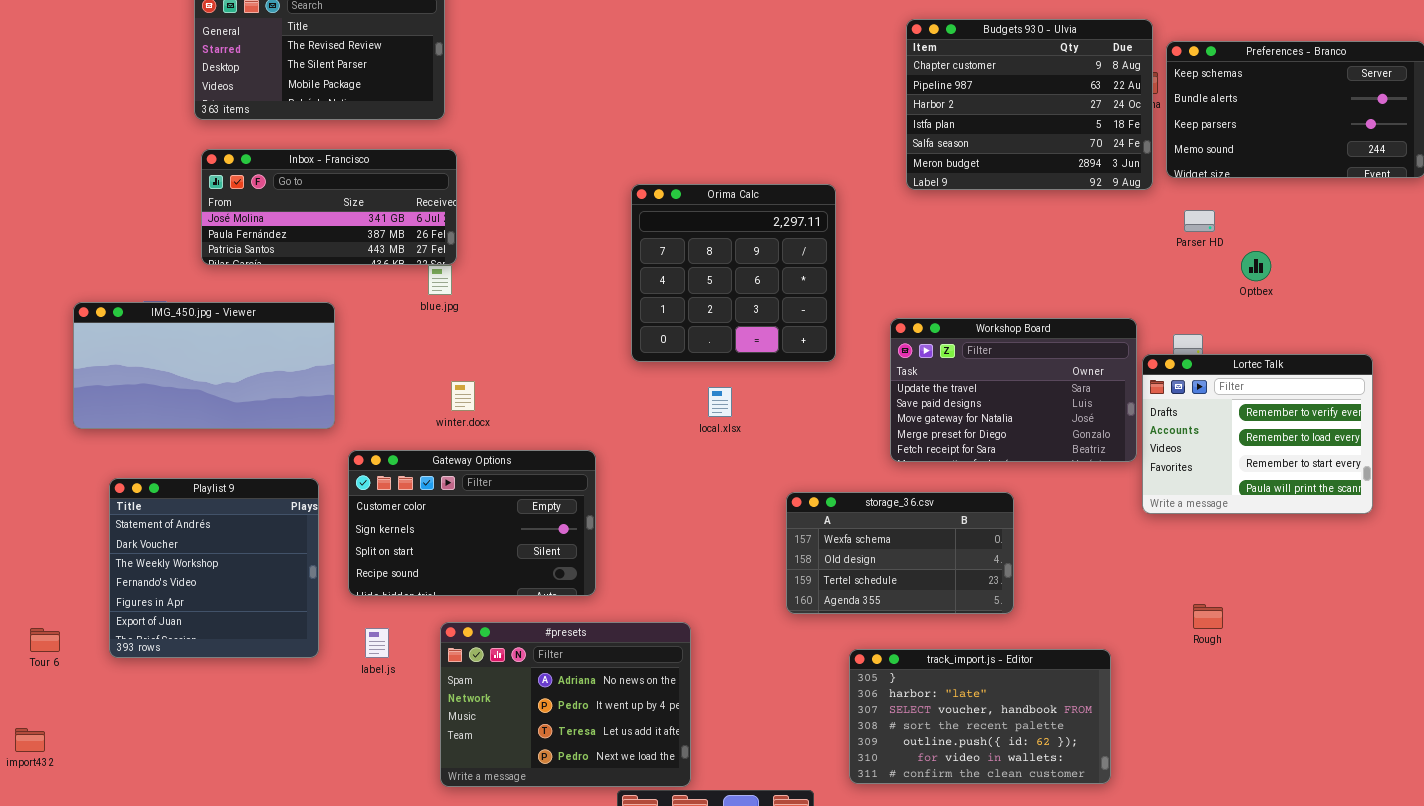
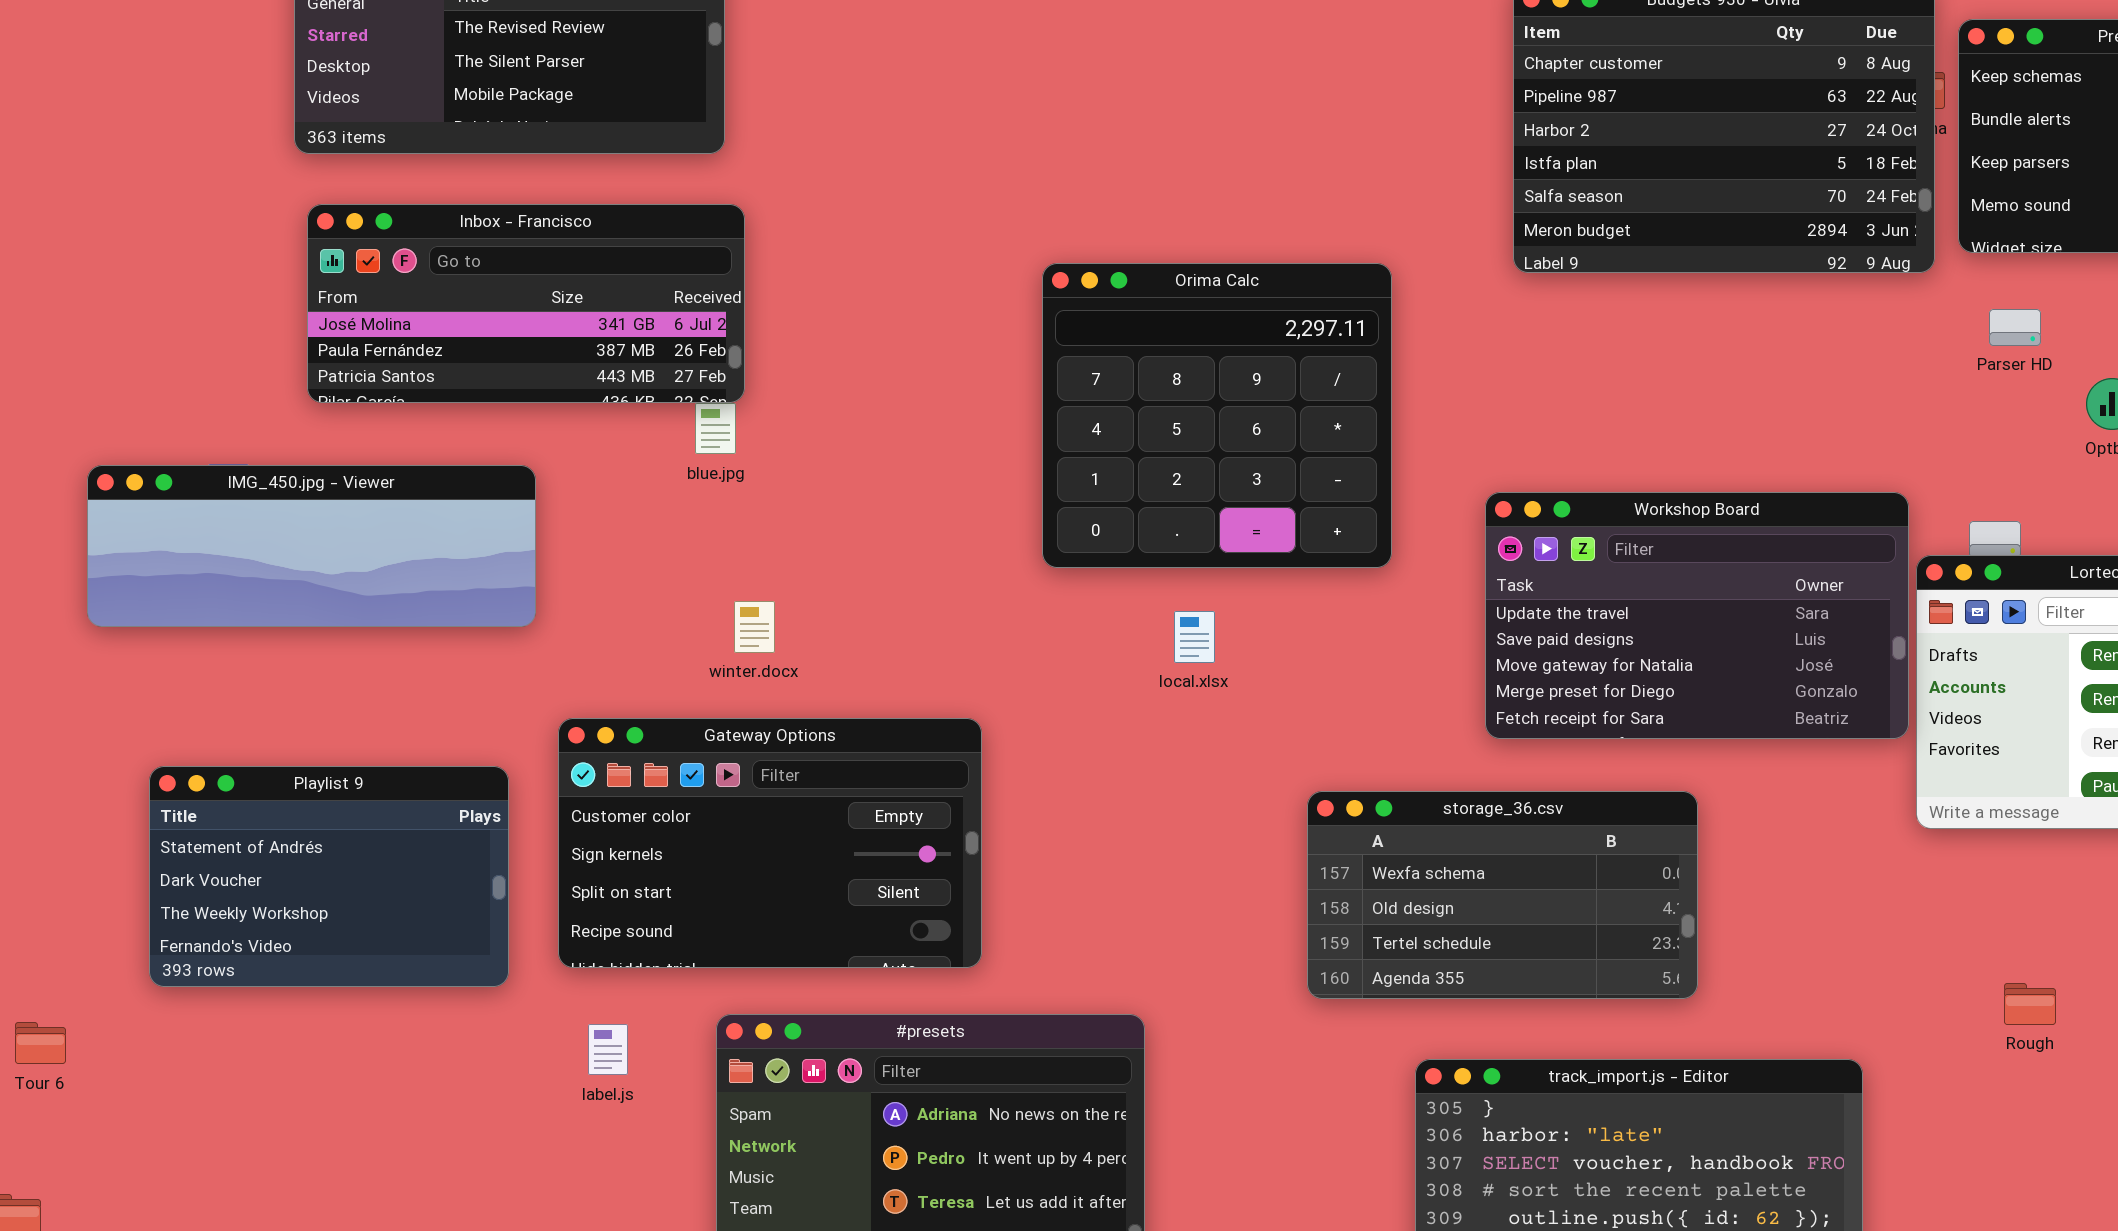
IMG_450.jpg - Viewer: [73,302,335,429] -> [87,465,536,627], resized
Playlist 9: [109,478,319,658] -> [149,766,509,987], resized

